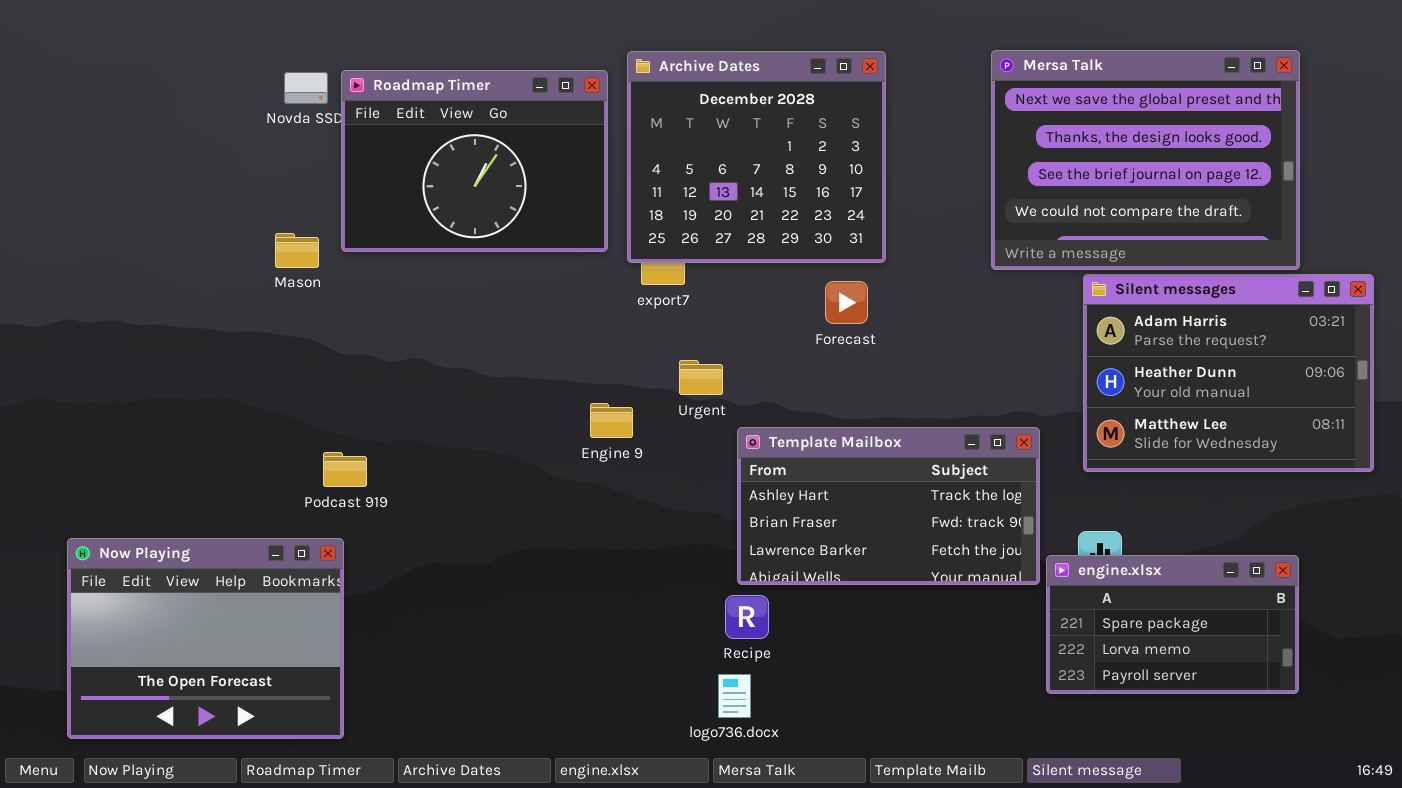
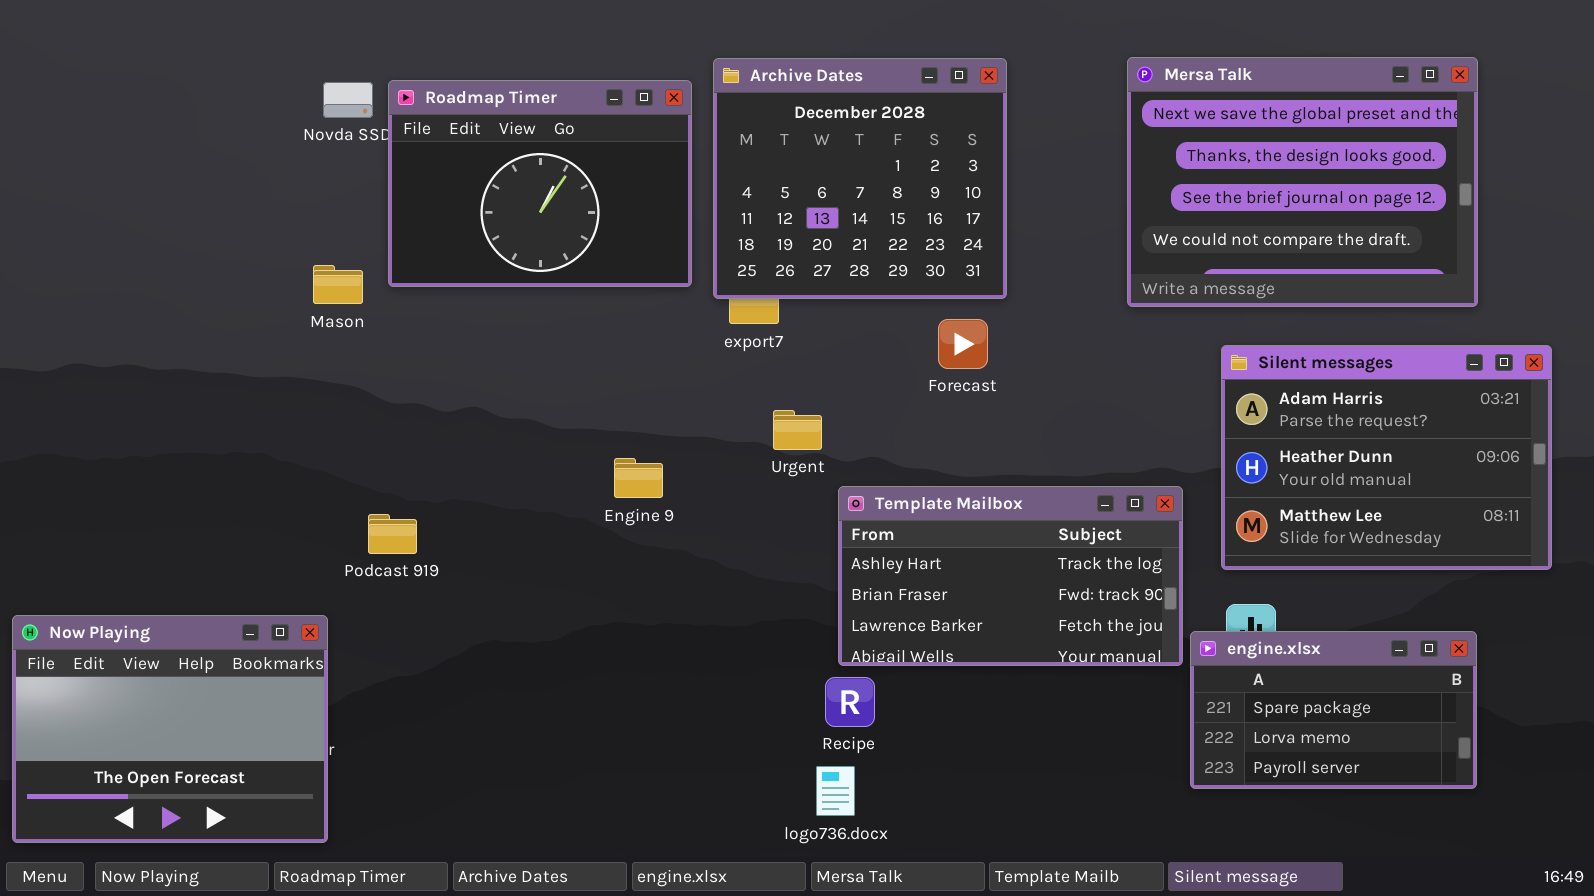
Silent messages: [1083,274,1374,472] -> [1221,345,1552,570], moved
Engine 9: [590,403,633,438] -> [614,458,663,498], moved
Now Playing: [67,538,344,739] -> [12,615,328,843], moved

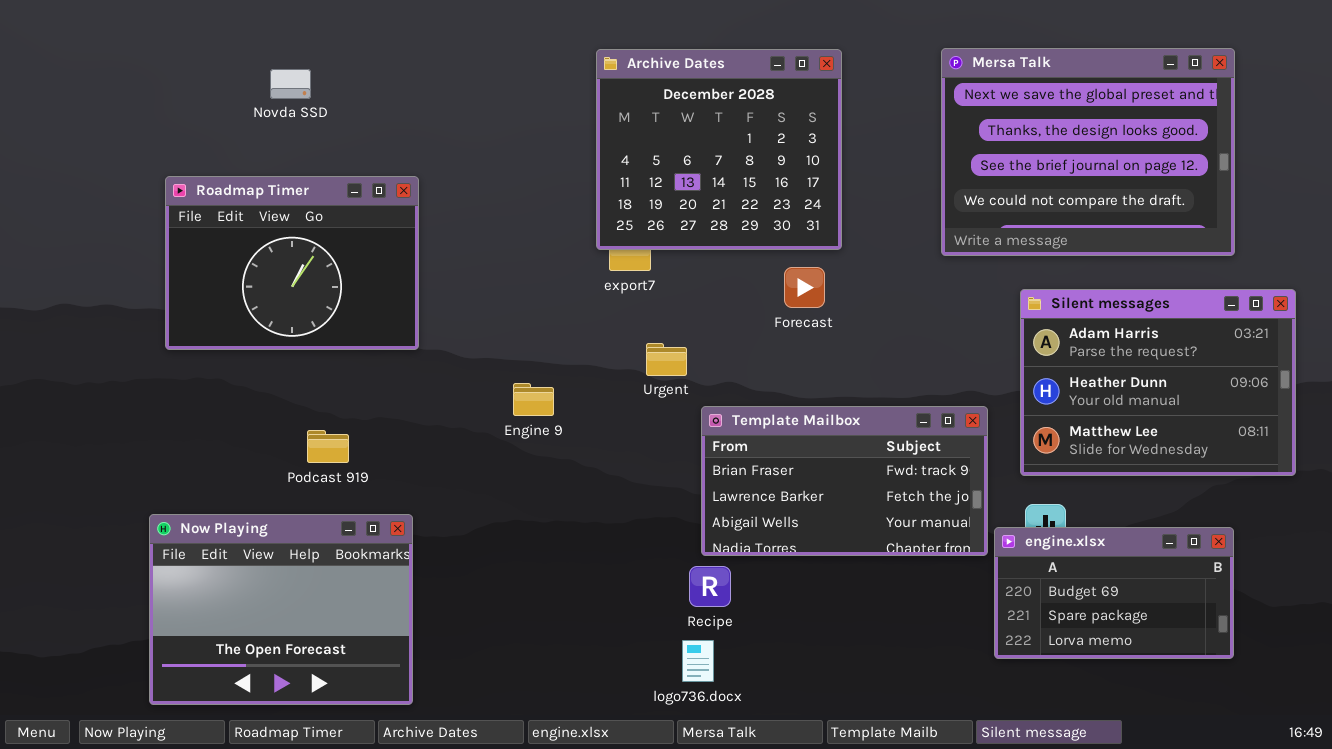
Roadmap Timer: [388,80,692,287] -> [165,176,419,350], moved
Template Mailbox: [838,486,1183,666] -> [701,406,988,556], scrolled down 1 row
Now Playing: [12,615,328,843] -> [149,514,413,705], moved
engine.xlsx: [1190,631,1477,789] -> [994,527,1234,659], scrolled up 1 row

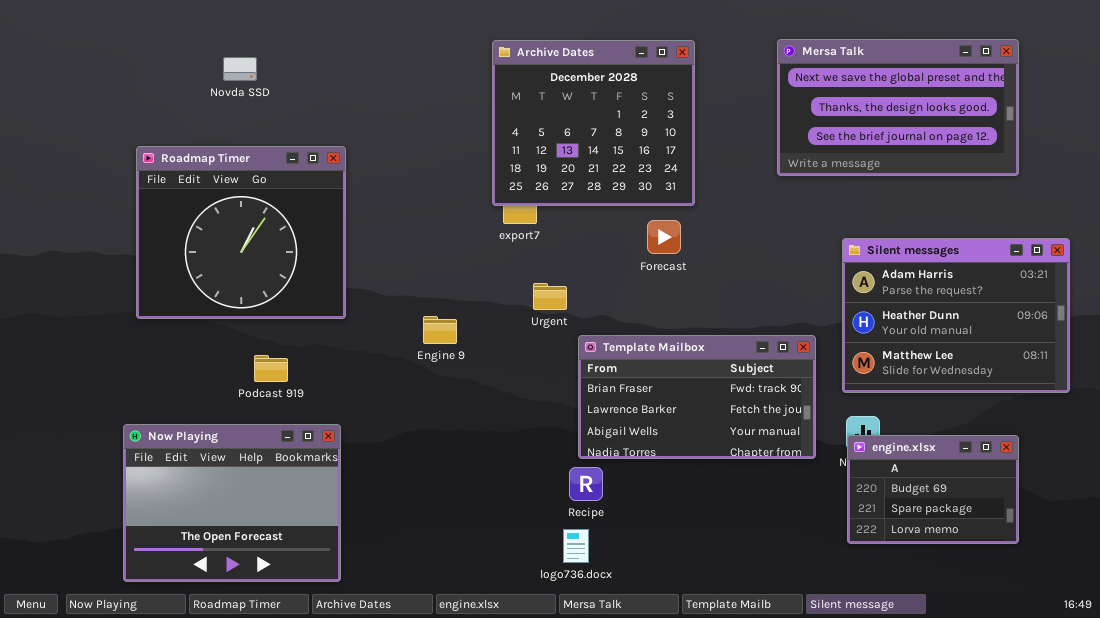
Mersa Talk: [941,48,1235,256] -> [777,39,1019,176], resized
Roadmap Timer: [165,176,419,350] -> [136,146,346,319], resized
engine.xlsx: [994,527,1234,659] -> [847,435,1019,544], resized

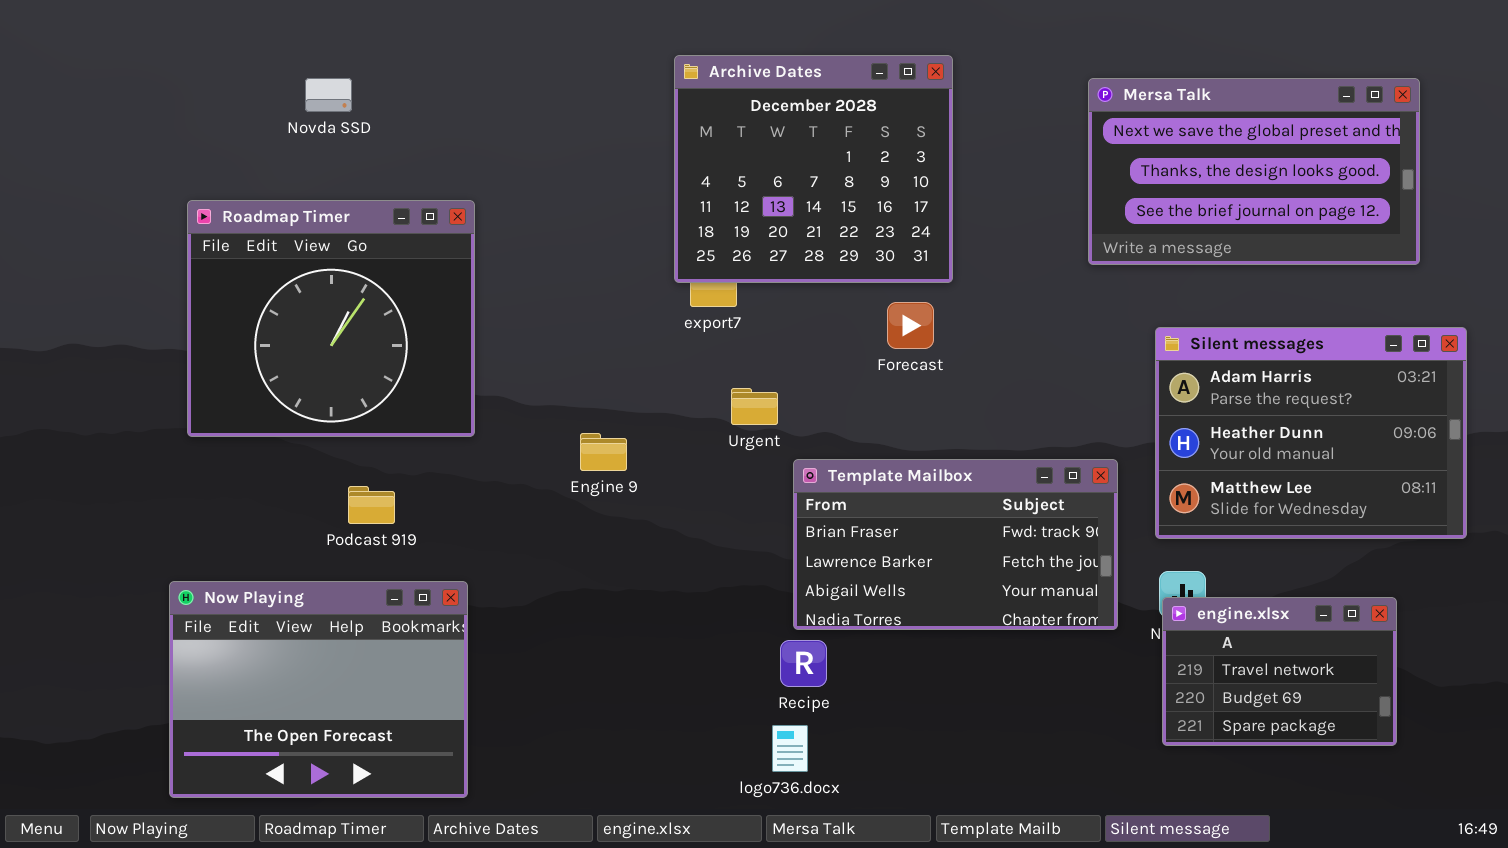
Mersa Talk: [777,39,1019,176] -> [1088,78,1420,265], moved
engine.xlsx: [847,435,1019,544] -> [1162,597,1397,746], scrolled up 1 row

